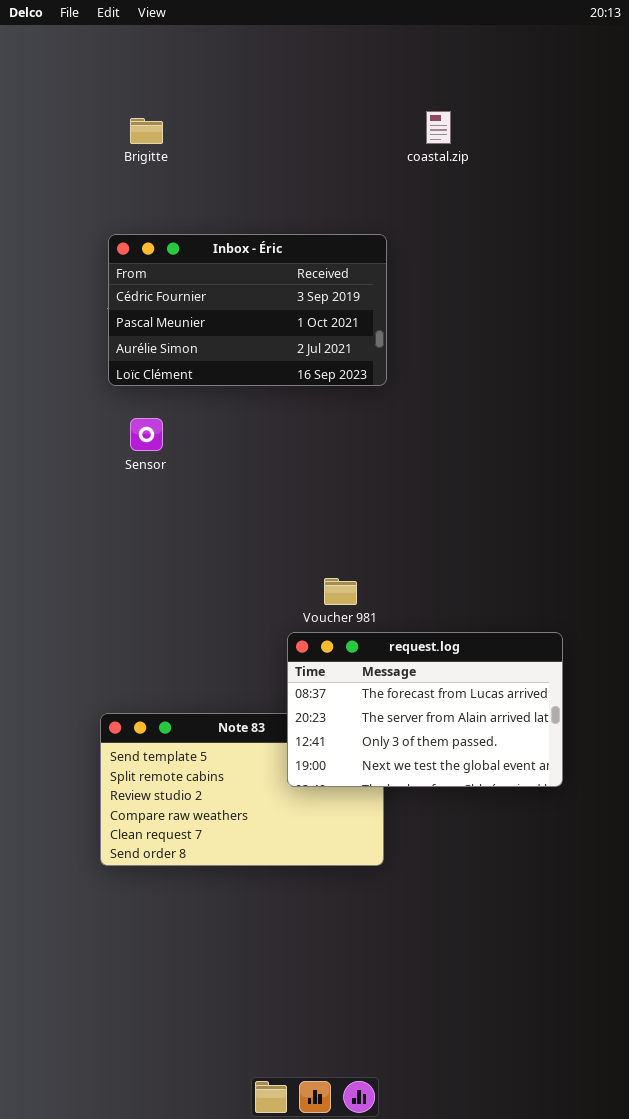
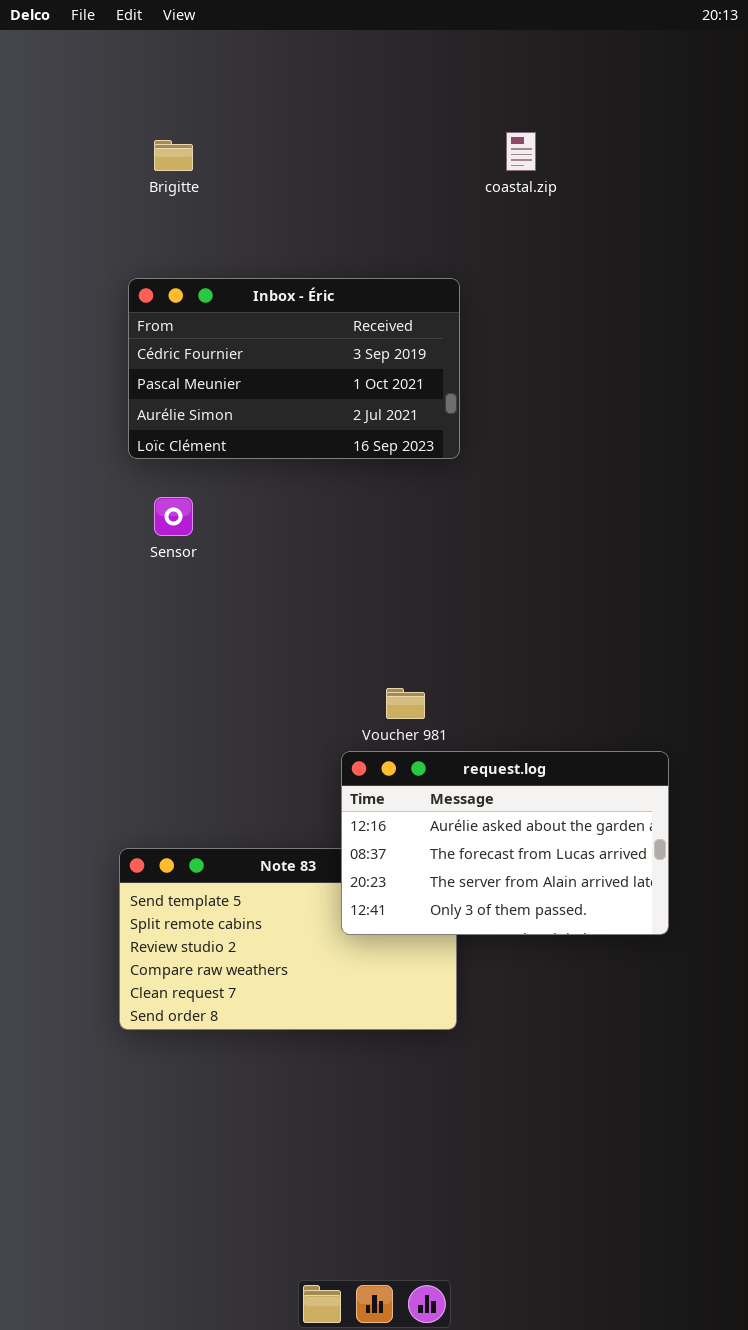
request.log: [287,632,563,787] -> [341,751,669,935], scrolled up 1 row

